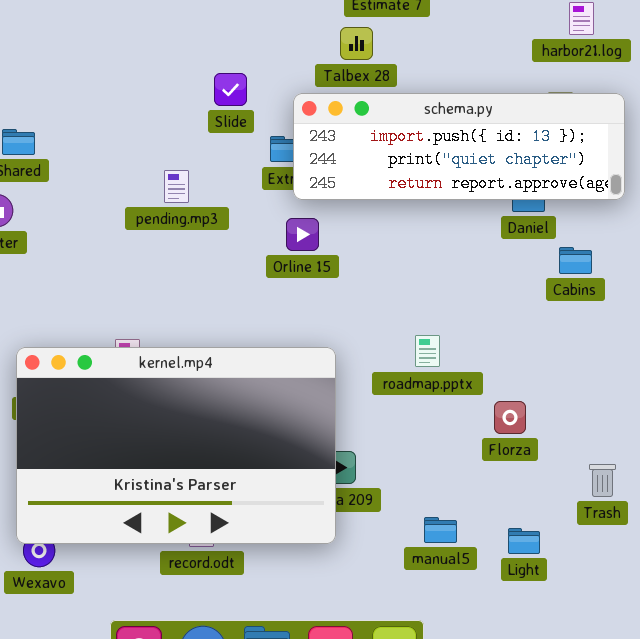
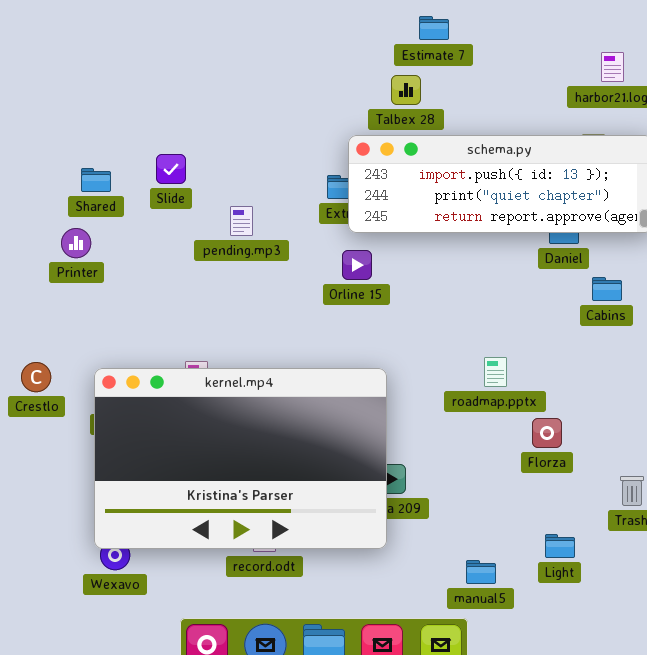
Slide: [214,73,247,106] -> [156,154,186,184], moved
roadmap.pptx: [415,335,440,367] -> [484,357,507,387], moved
manual5: [424,517,457,543] -> [466,560,496,584], moved

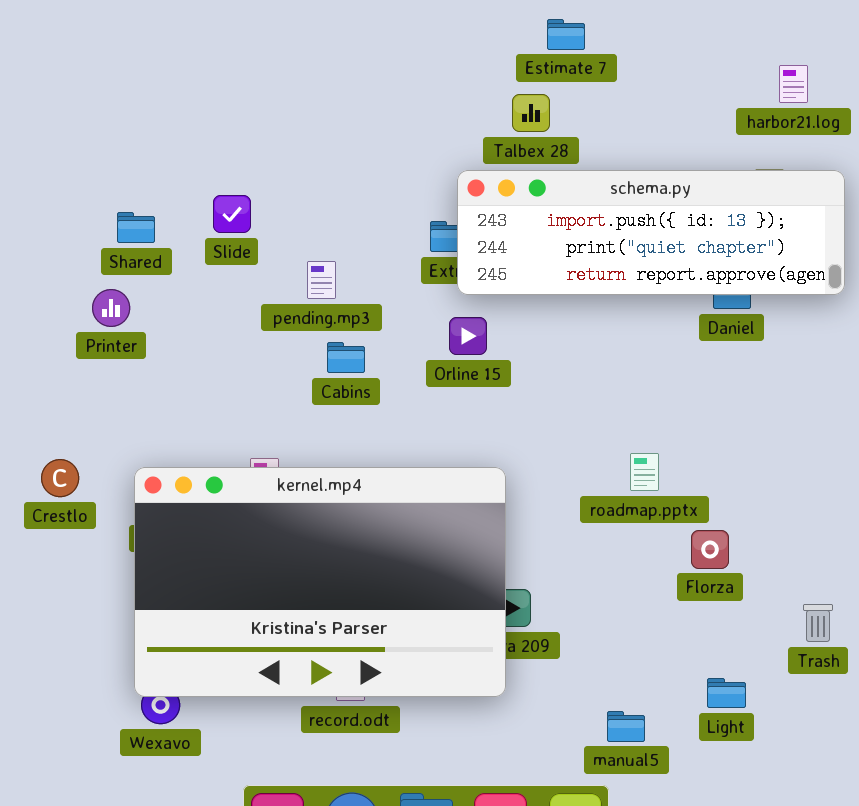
Cabins: [592,277,622,301] -> [327,342,365,373], moved

